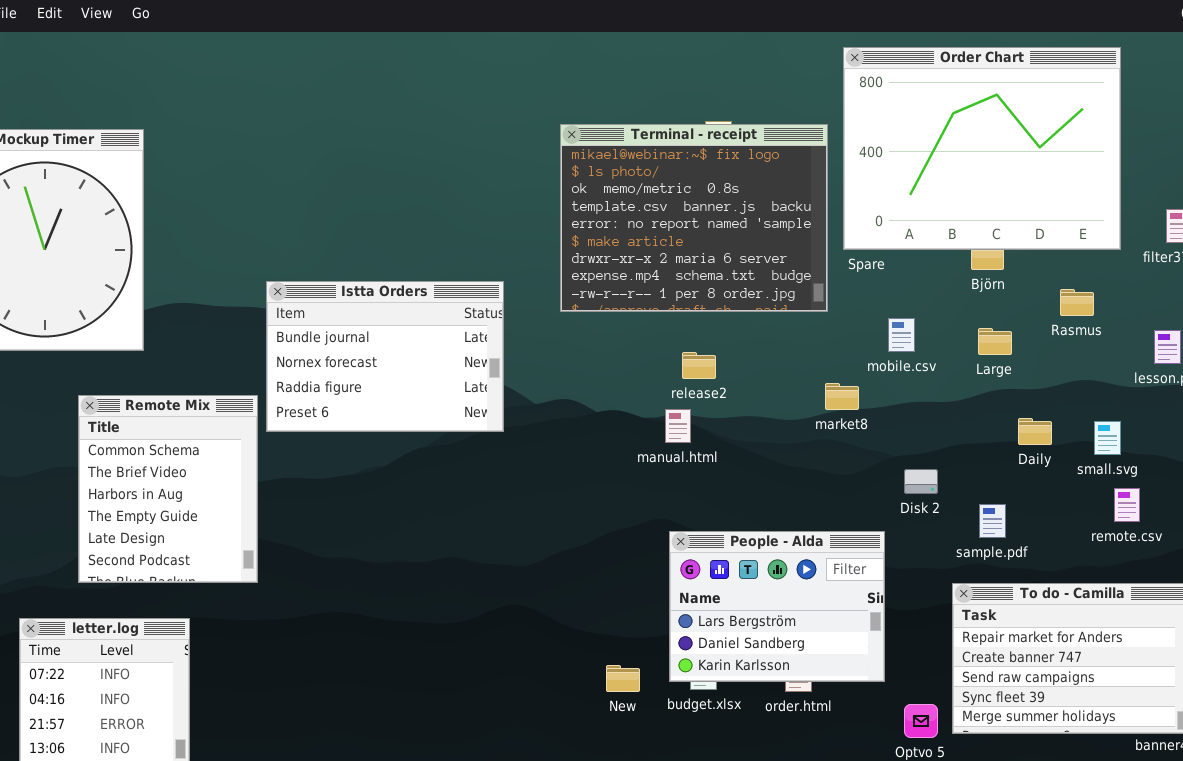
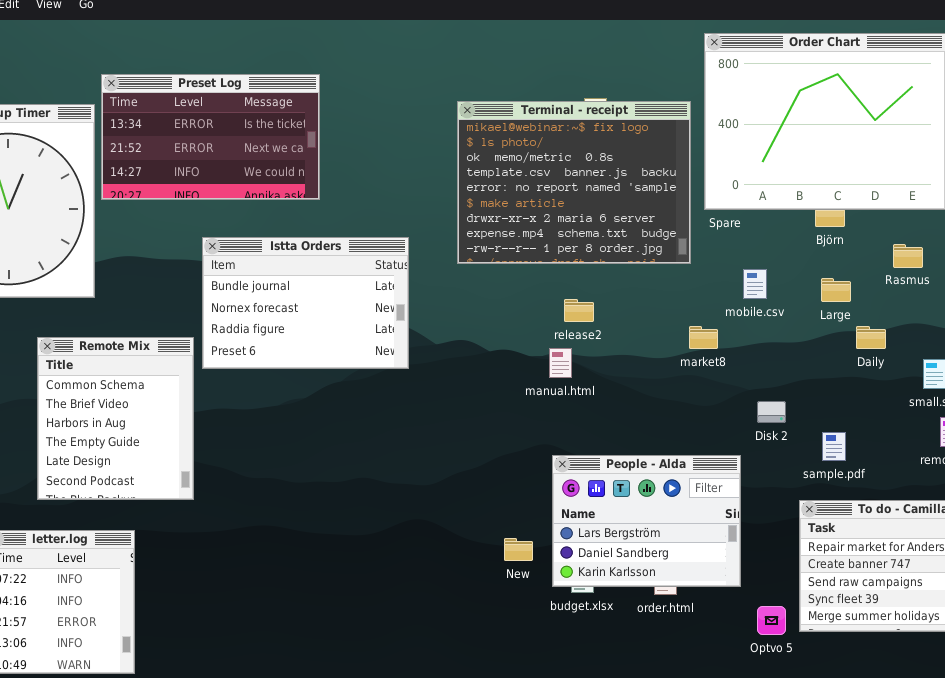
Preset Log: none -> [101,74,320,200], opened
Daily: [1018,418,1052,445] -> [856,326,886,349], moved
New: [606,665,640,692] -> [504,538,533,561], moved

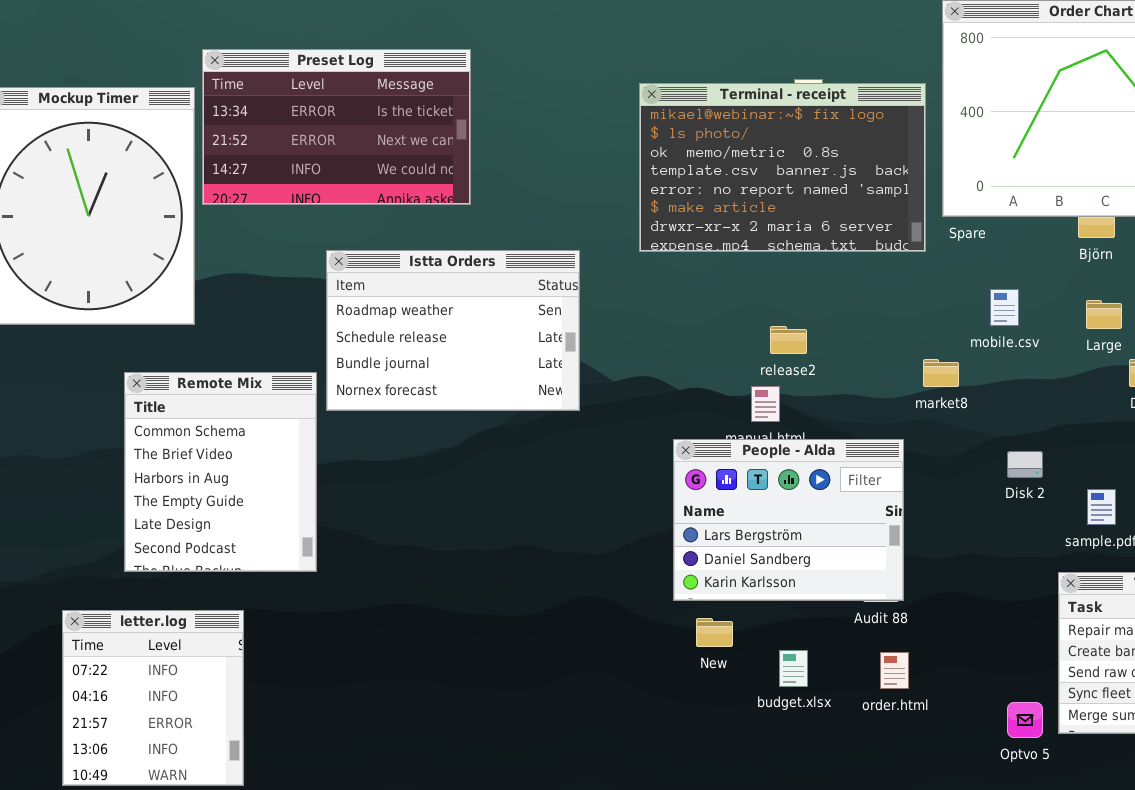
Terminal - receipt: [457,101,691,264] -> [639,83,926,252], resized
Istta Orders: [202,237,409,369] -> [326,250,580,411], scrolled up 2 rows
People - Alda: [552,455,741,587] -> [673,439,904,601], moved

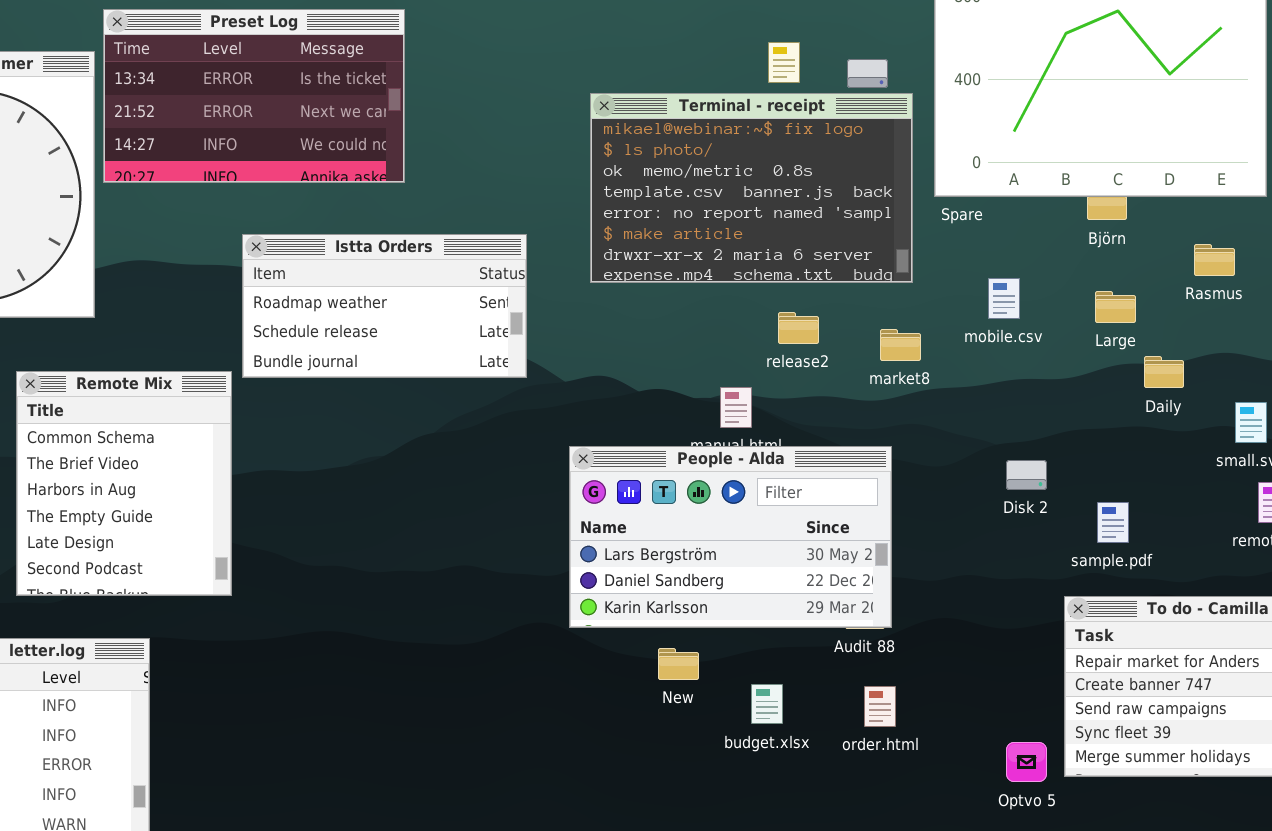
Terminal - receipt: [639,83,926,252] -> [590,93,913,283], moved
Istta Orders: [326,250,580,411] -> [242,234,527,378], resized
release2: [770,326,807,354] -> [778,312,819,344], moved
market8: [923,359,959,387] -> [880,329,921,361], moved
People - Alda: [673,439,904,601] -> [569,446,892,628], resized

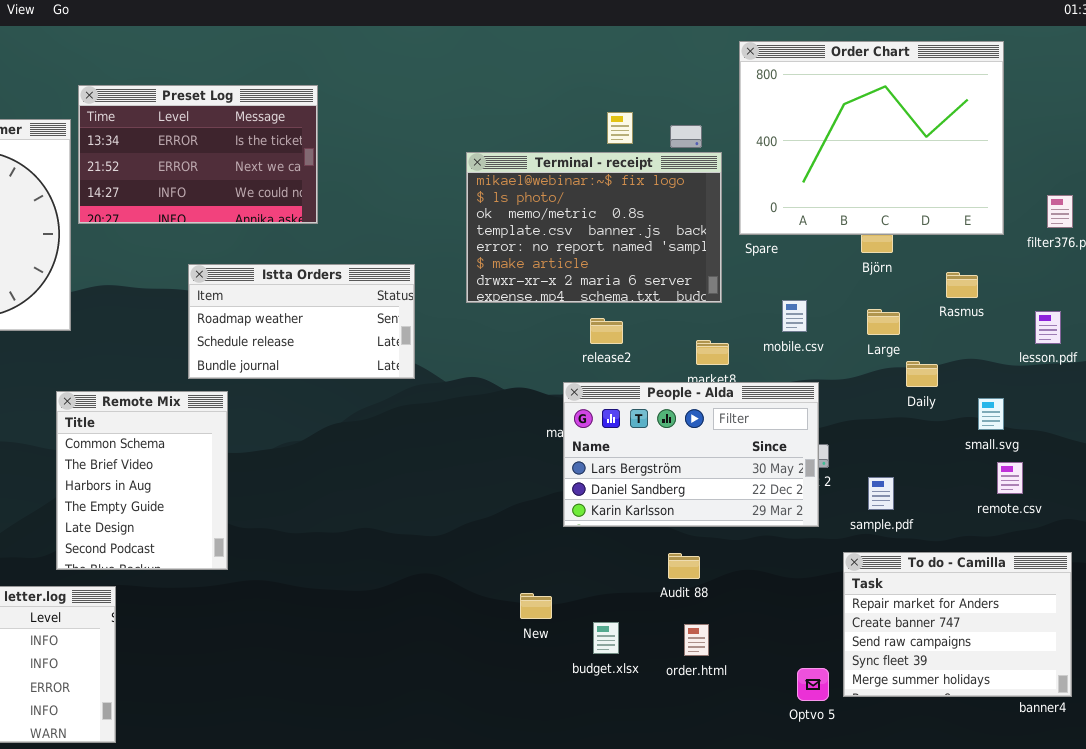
release2: [778,312,819,344] -> [590,318,623,344], moved
Remote Mix: [16,371,232,596] -> [56,391,228,570], moved
People - Alda: [569,446,892,628] -> [563,382,819,527], moved

